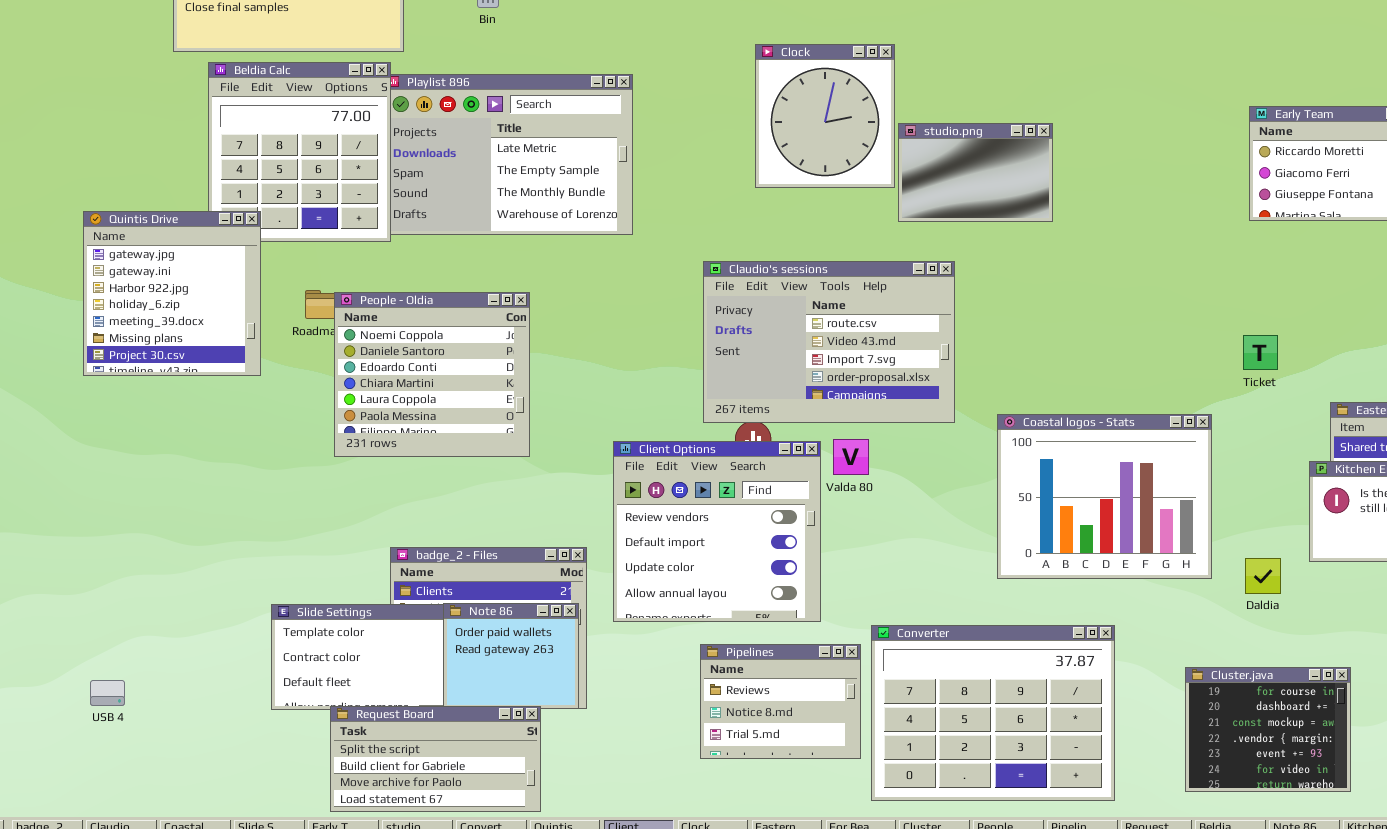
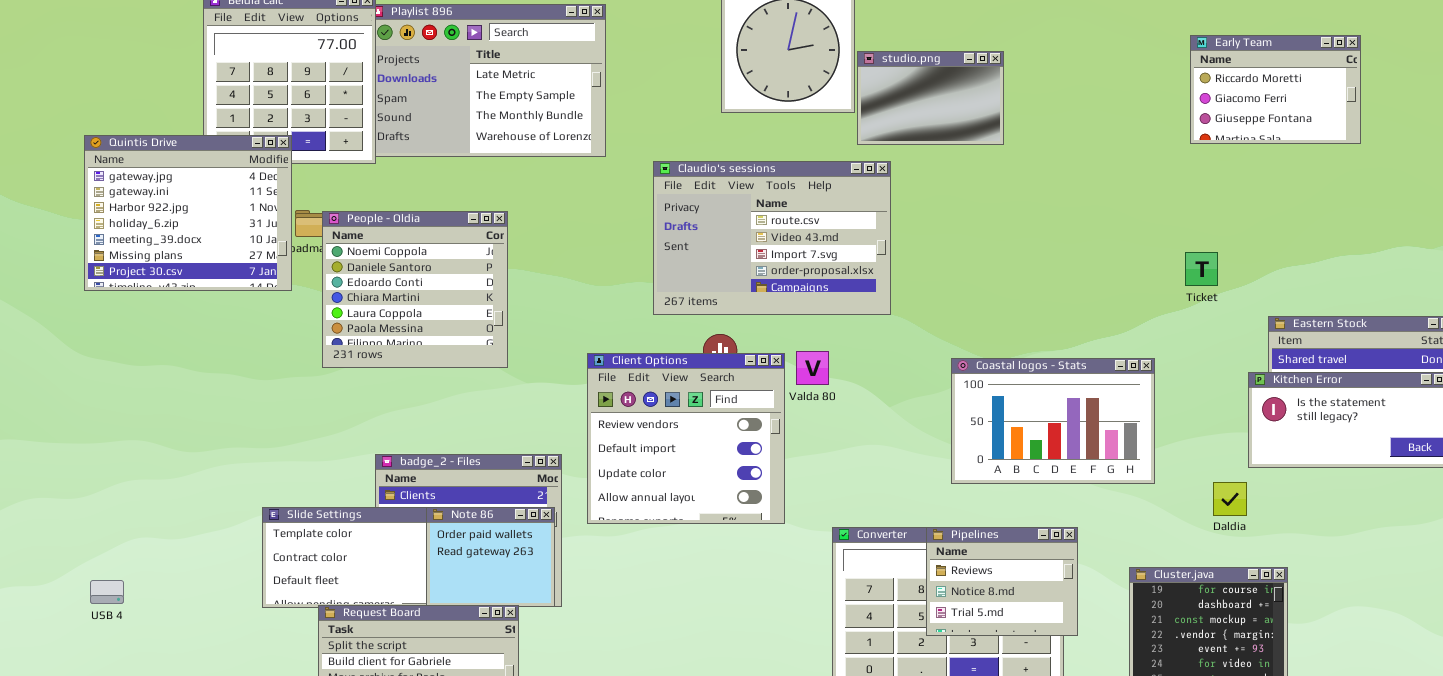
Quintis Drive: [83,211,261,376] -> [84,135,292,291], resized
Claudio's sessions: [703,261,955,423] -> [653,161,891,315], moved
Coastal logos - Stats: [997,414,1212,579] -> [951,358,1155,484], resized
Daldia: [1245,558,1281,594] -> [1213,482,1247,516], moved
Pipelines: [700,644,861,759] -> [926,527,1078,636], moved

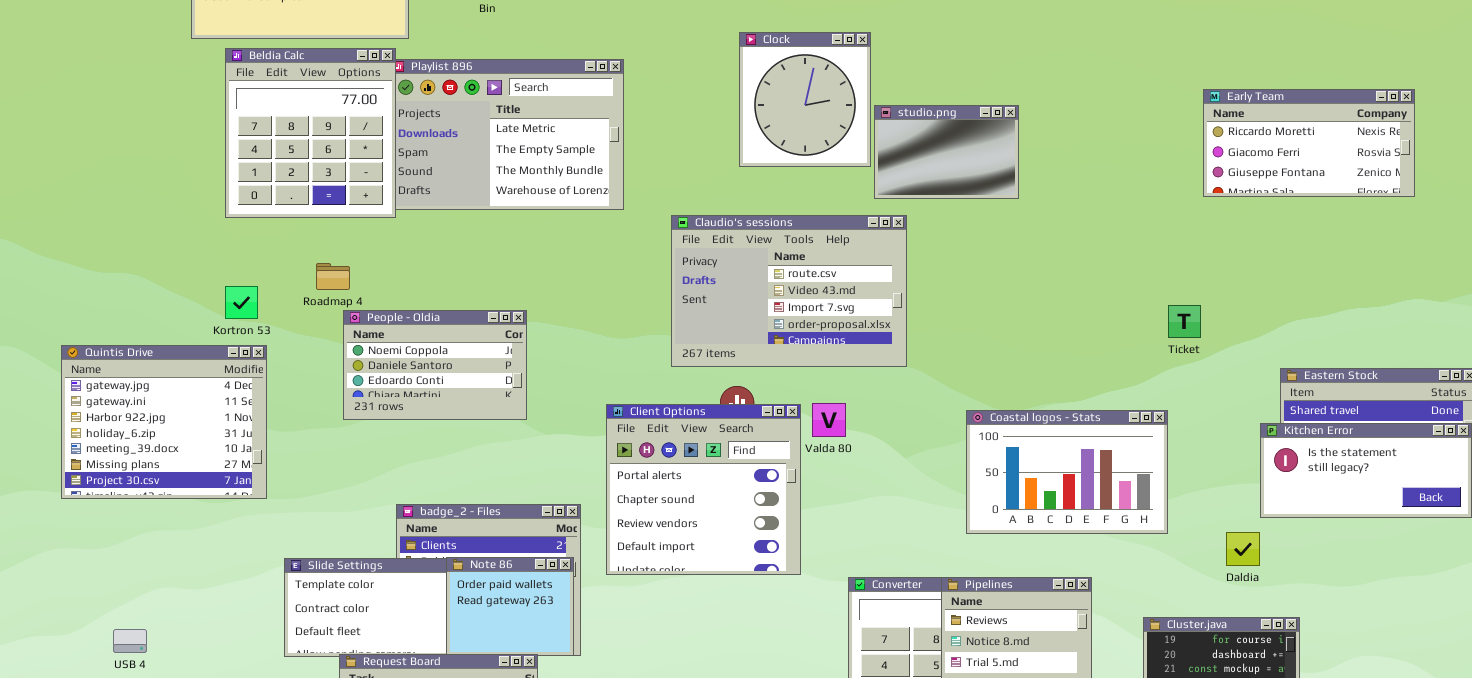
Early Team: [1190,35,1361,144] -> [1203,89,1415,197], resized
Quintis Drive: [84,135,292,291] -> [61,345,267,499], moved
People - Oldia: [322,211,508,368] -> [343,310,527,420], resized
Ticket: [1185,252,1218,286] -> [1168,305,1201,338], moved
Client Options: [587,353,785,524] -> [606,404,801,575], scrolled up 2 rows

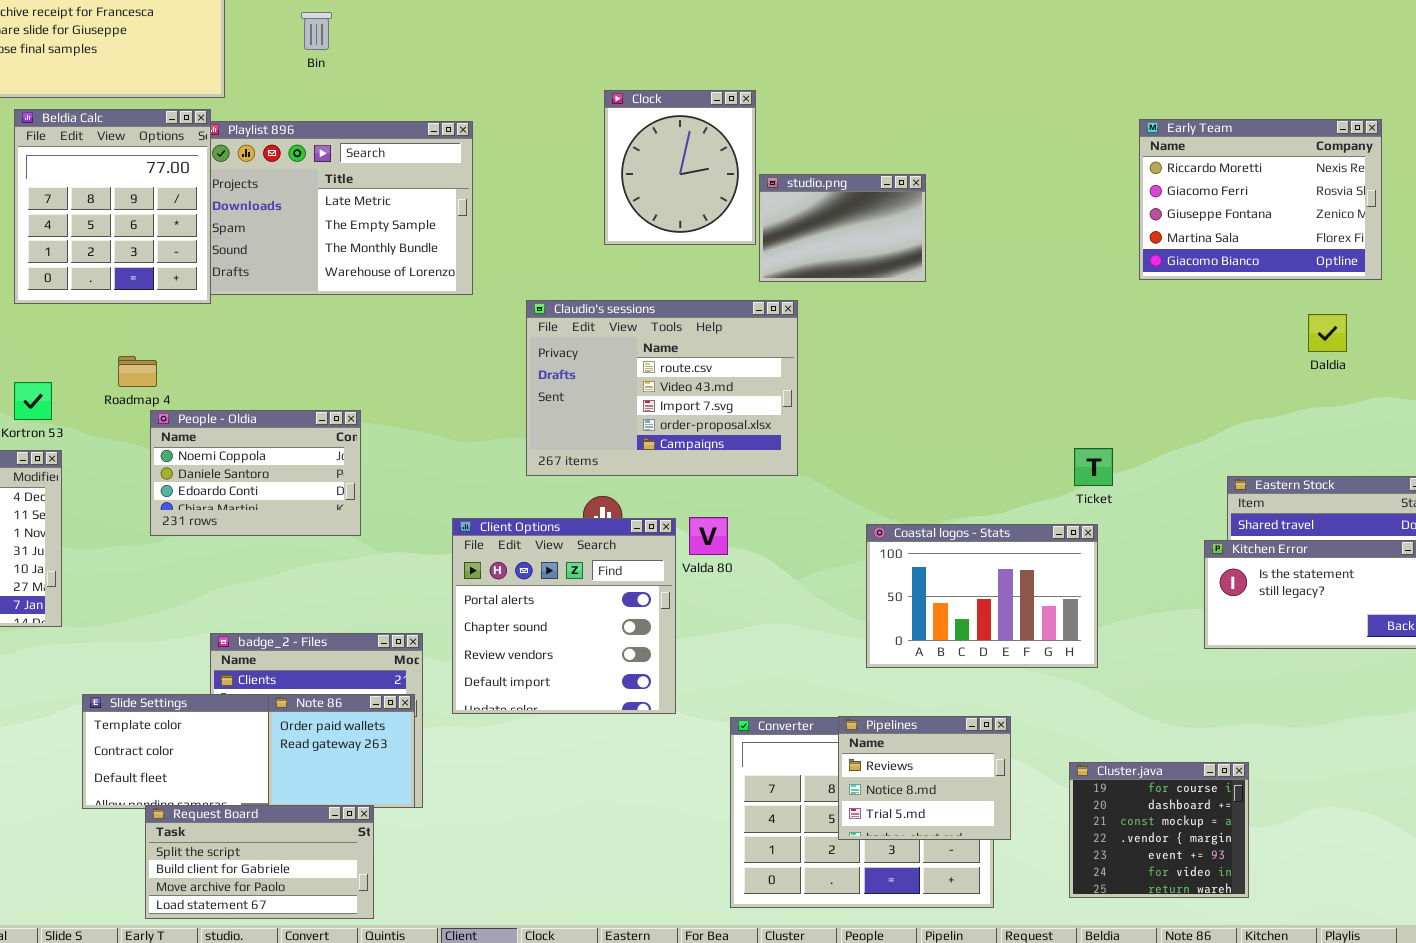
Early Team: [1203,89,1415,197] -> [1139,119,1382,280], resized
Ticket: [1168,305,1201,338] -> [1074,448,1113,486], moved
Daldia: [1226,532,1260,566] -> [1308,314,1347,352], moved

